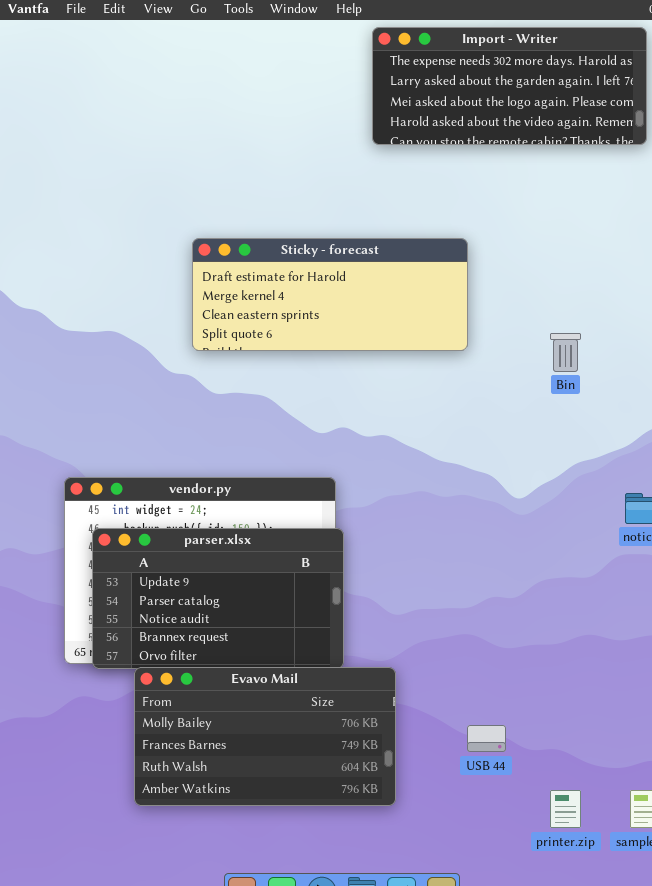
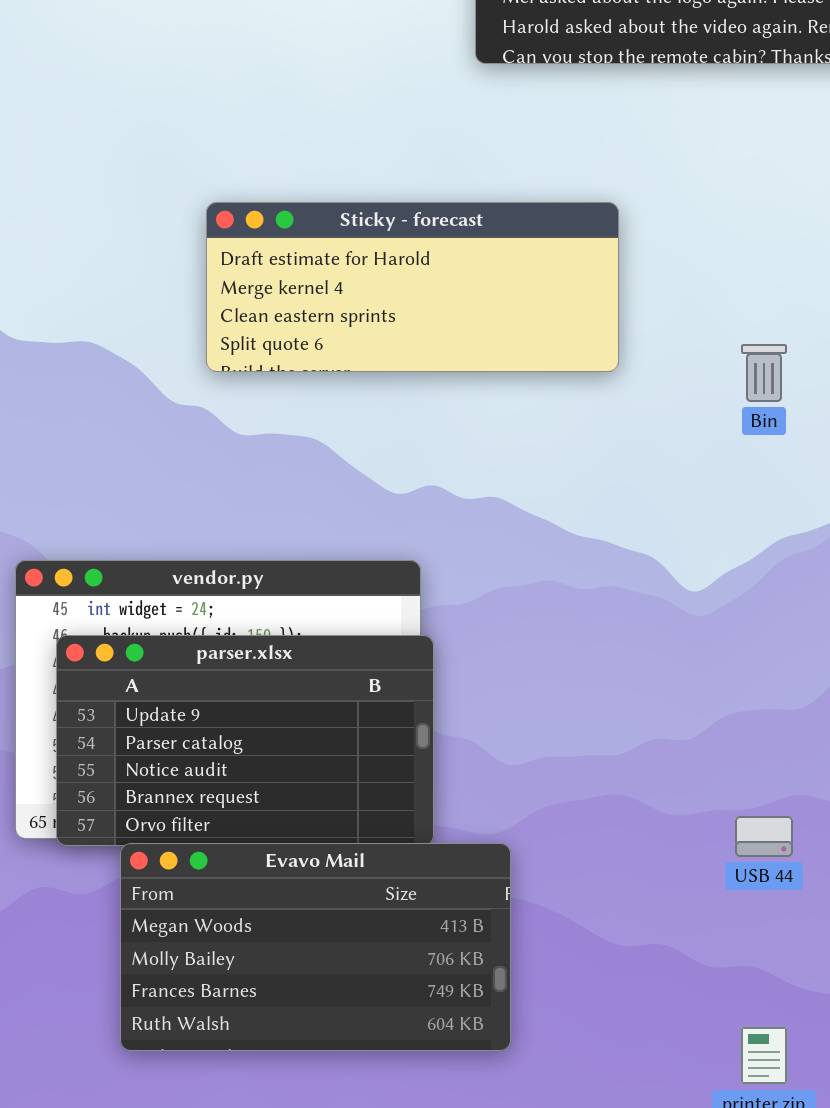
Evavo Mail: [134,667,396,806] -> [120,843,511,1051], scrolled up 1 row
USB 44: [467,725,506,752] -> [735,816,793,857], moved

